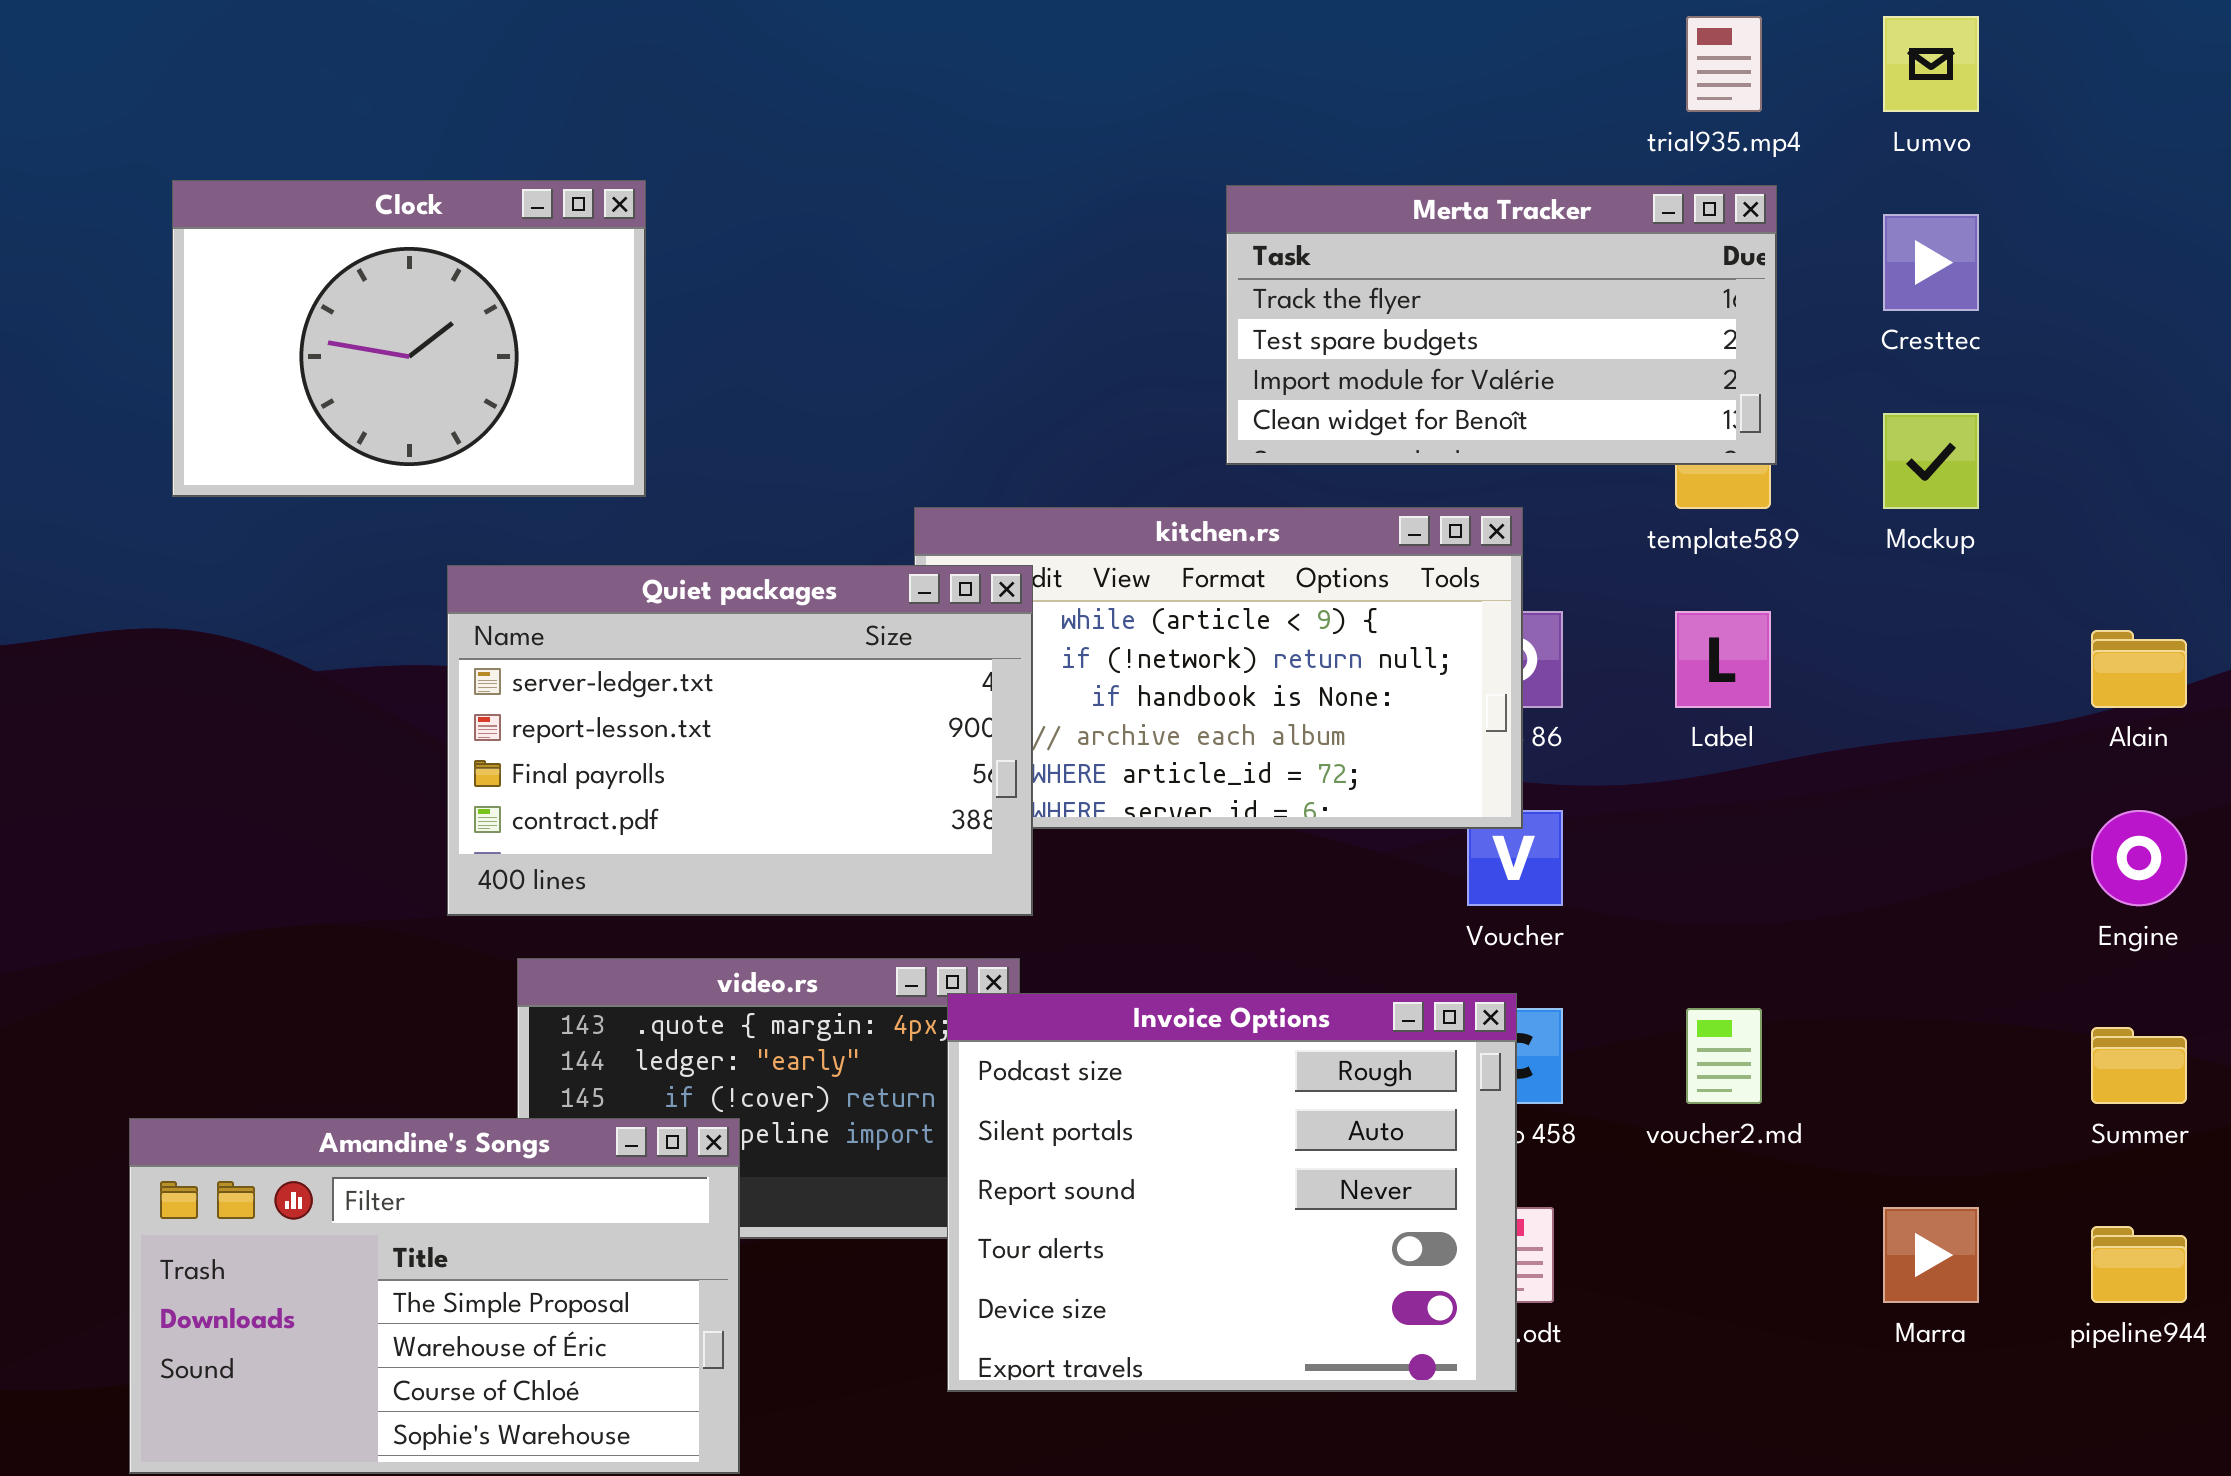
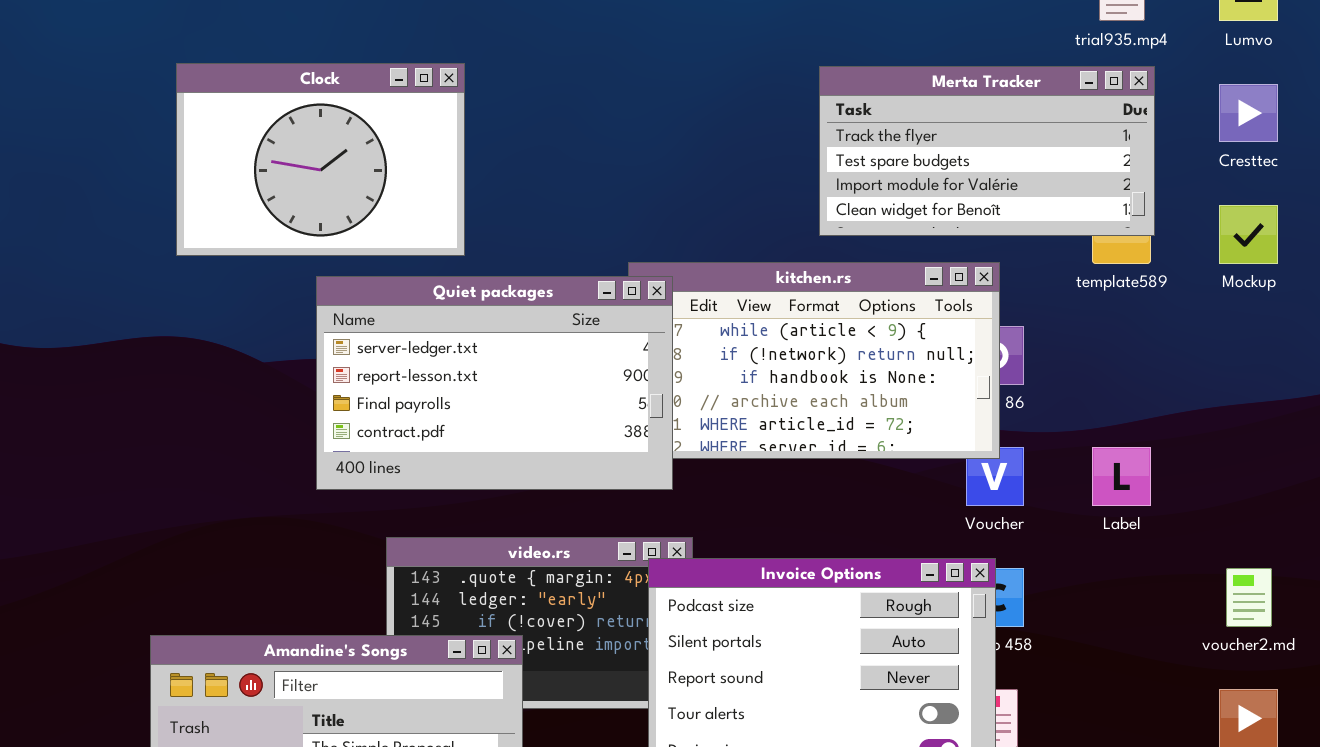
Quiet packages: [447,565,1033,916] -> [316,276,673,490], moved
Label: [1675,611,1771,708] -> [1092,447,1151,506], moved
voucher2.md: [1686,1008,1762,1104] -> [1226,568,1272,627], moved

